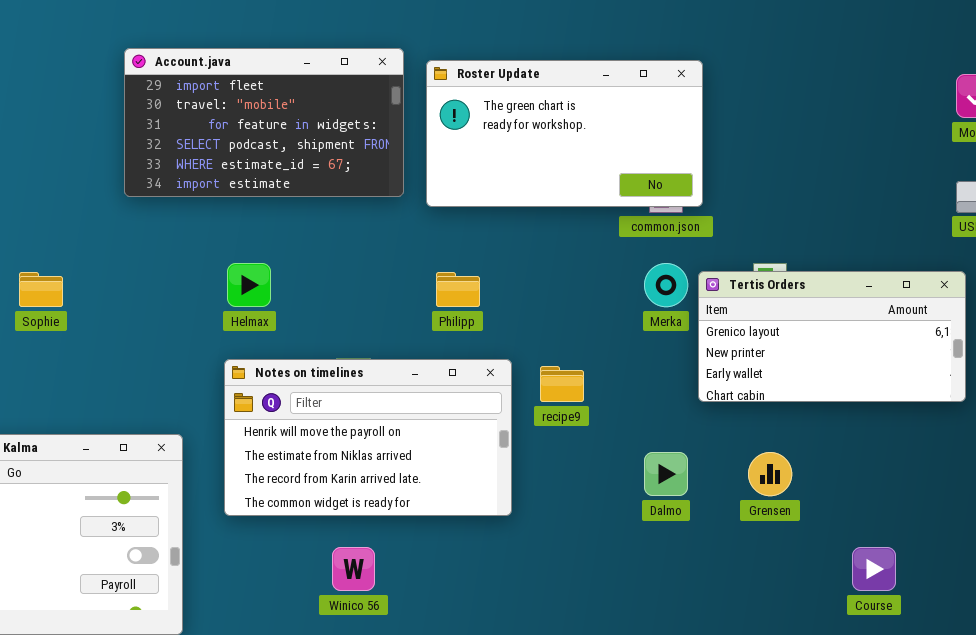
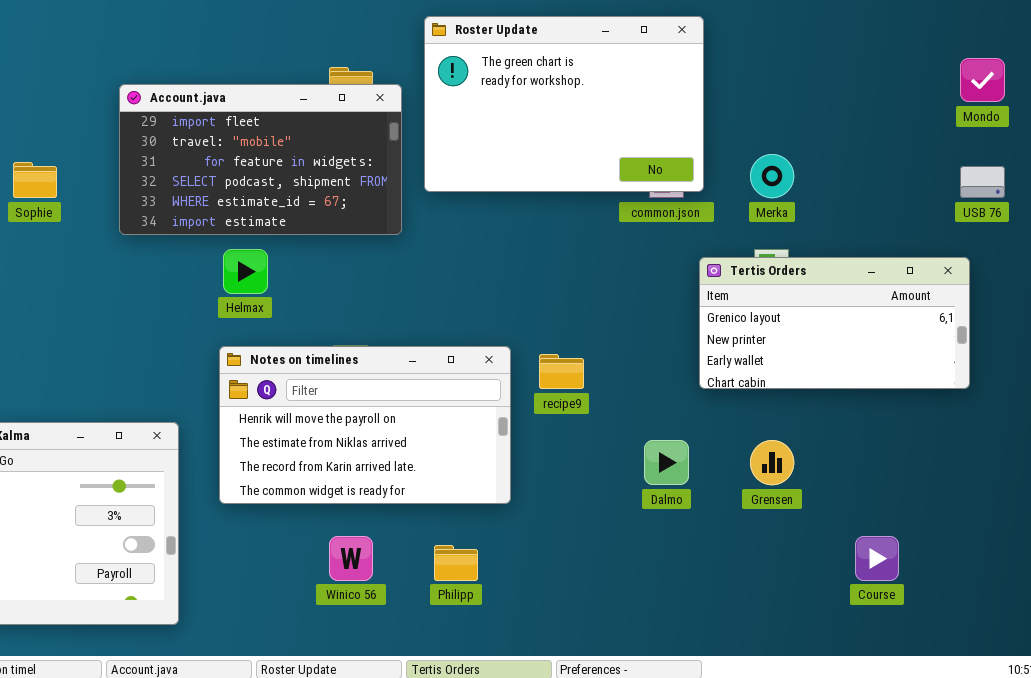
Account.java: [124,48,404,197] -> [119,84,402,235], moved
Roster Update: [426,60,703,207] -> [424,16,704,192], resized
Merka: [644,263,688,307] -> [750,154,794,198], moved
Sophie: [19,272,63,307] -> [13,162,57,198], moved
Philipp: [436,272,480,307] -> [434,545,478,581], moved

